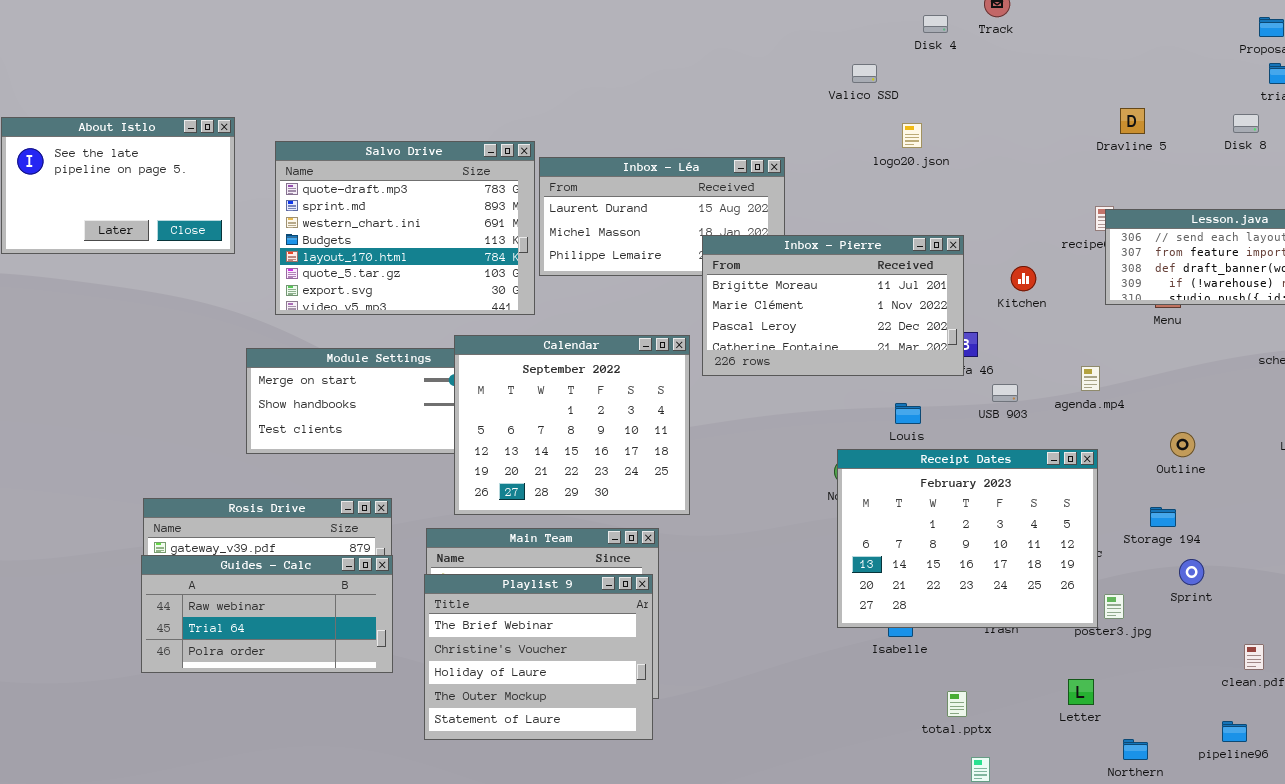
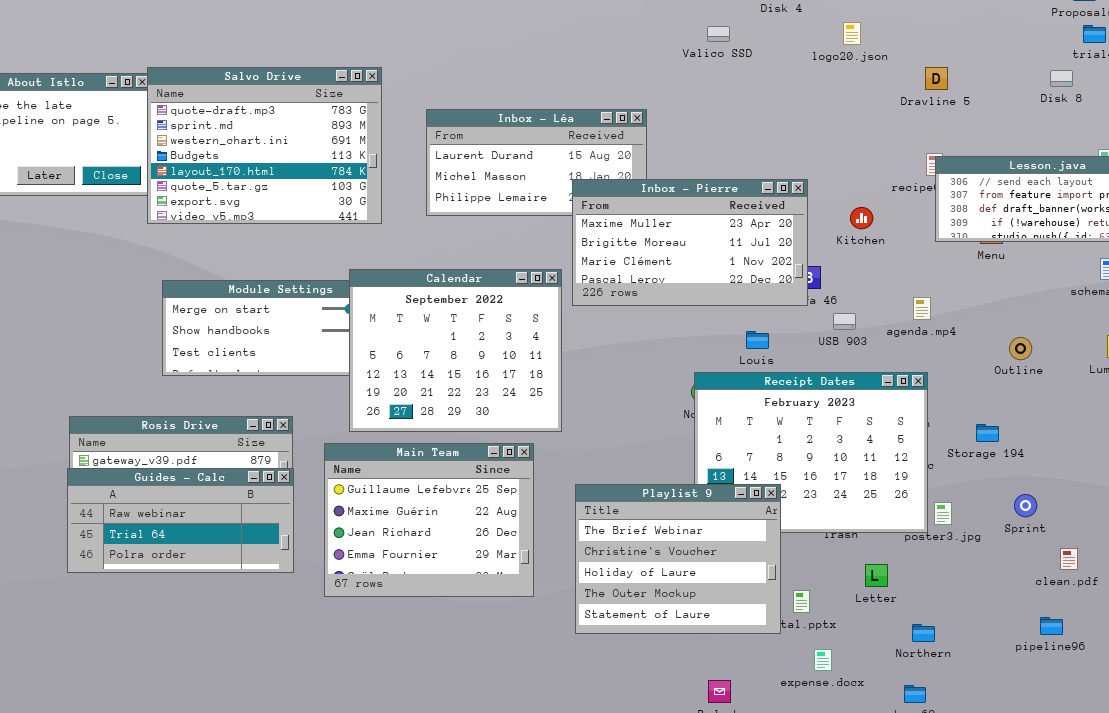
Dravline 5: [1120,108,1145,134] -> [925,67,948,90], moved
logo20.json: [902,123,922,148] -> [843,22,861,45], moved
Salvo Drive: [275,141,535,315] -> [147,67,382,224], moved
Inbox - Pierre: [702,235,964,376] -> [572,179,808,306], scrolled up 1 row
Outline: [1170,432,1195,457] -> [1009,337,1032,360], moved
Sprint: [1179,559,1204,585] -> [1014,494,1037,517], moved
Playlist 9: [424,574,653,740] -> [575,484,781,634], moved
Letter: [1068,679,1094,705] -> [865,564,888,587], moved
Northern: [1123,739,1148,760] -> [912,624,935,642], moved

